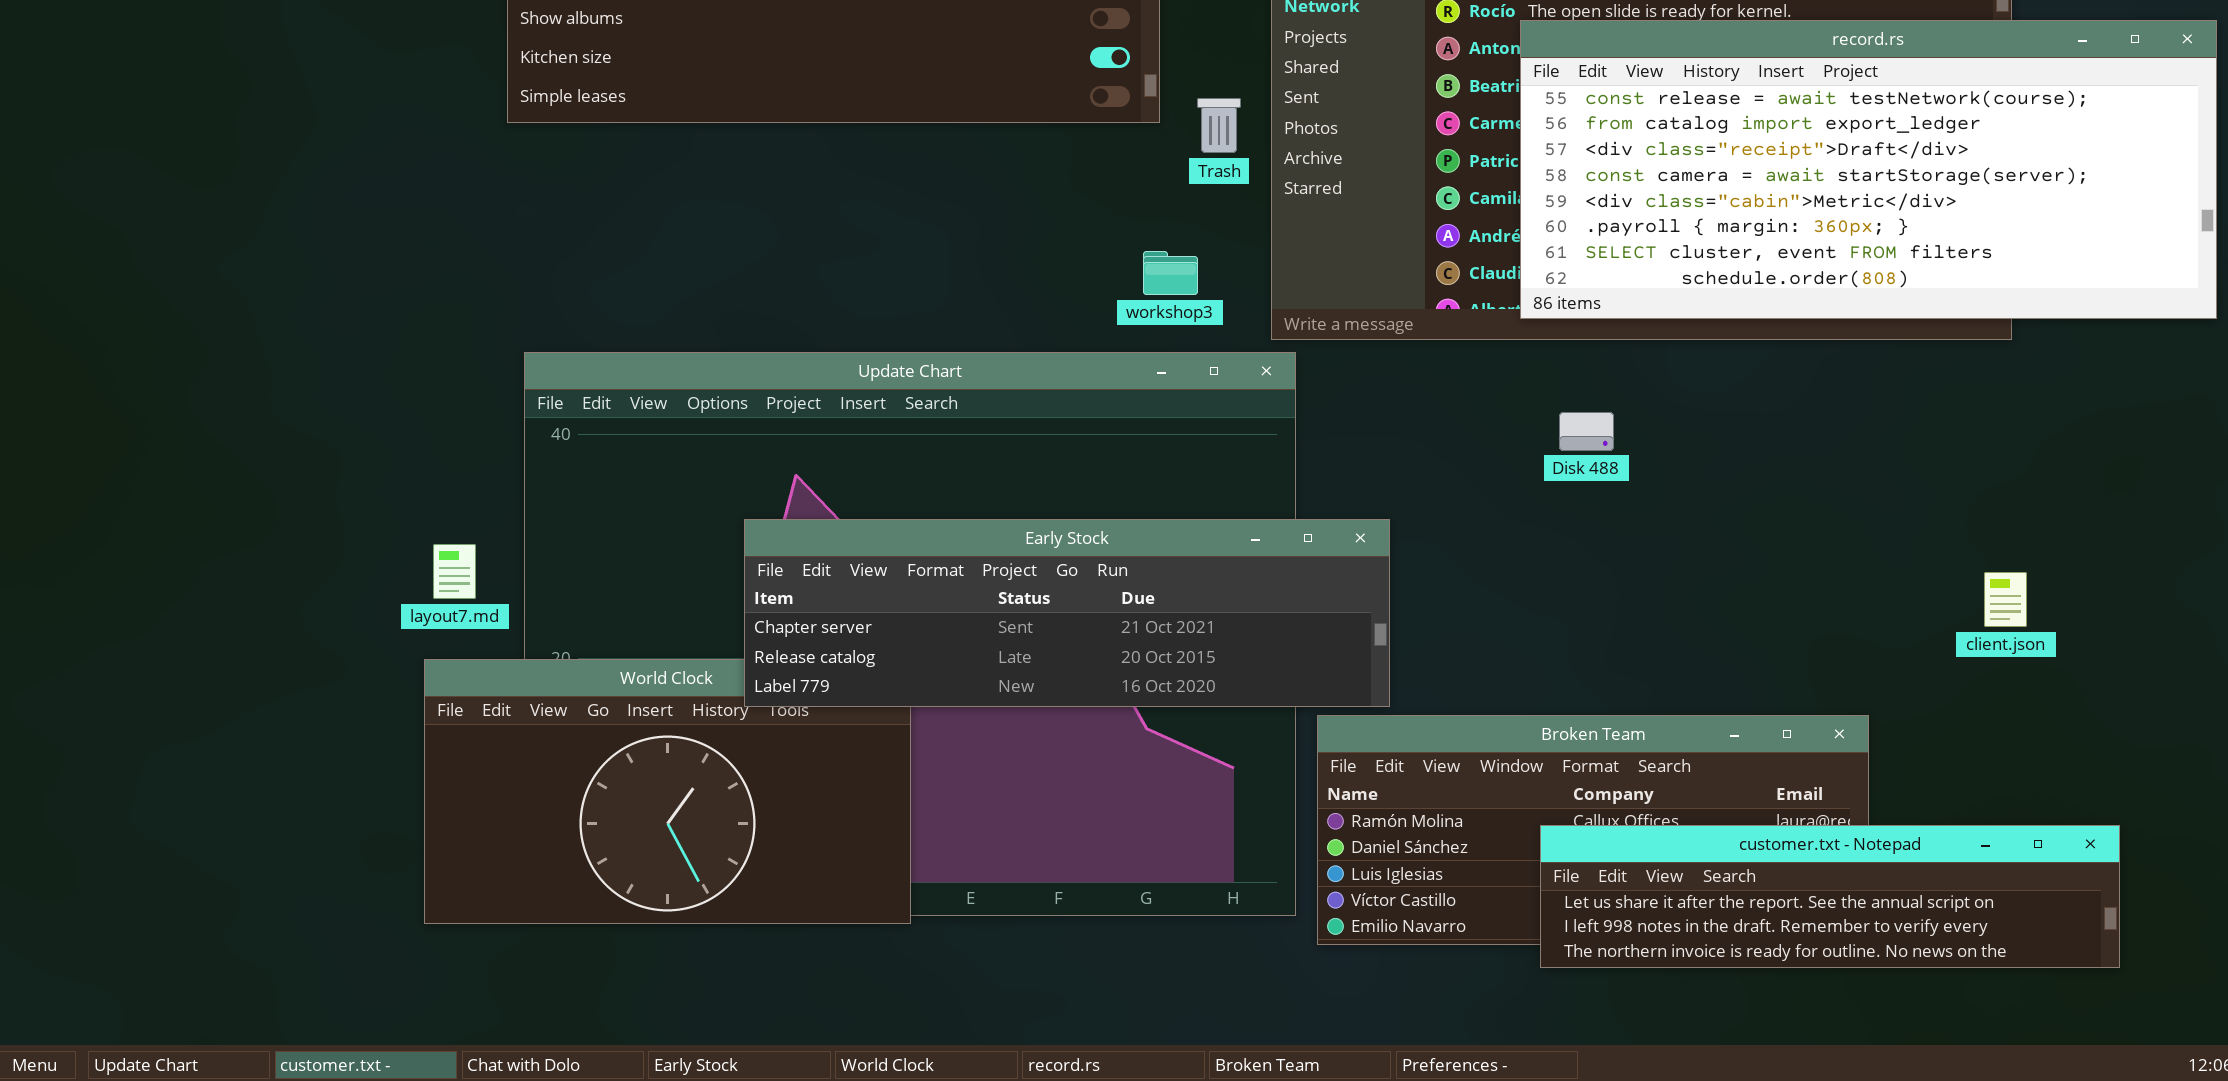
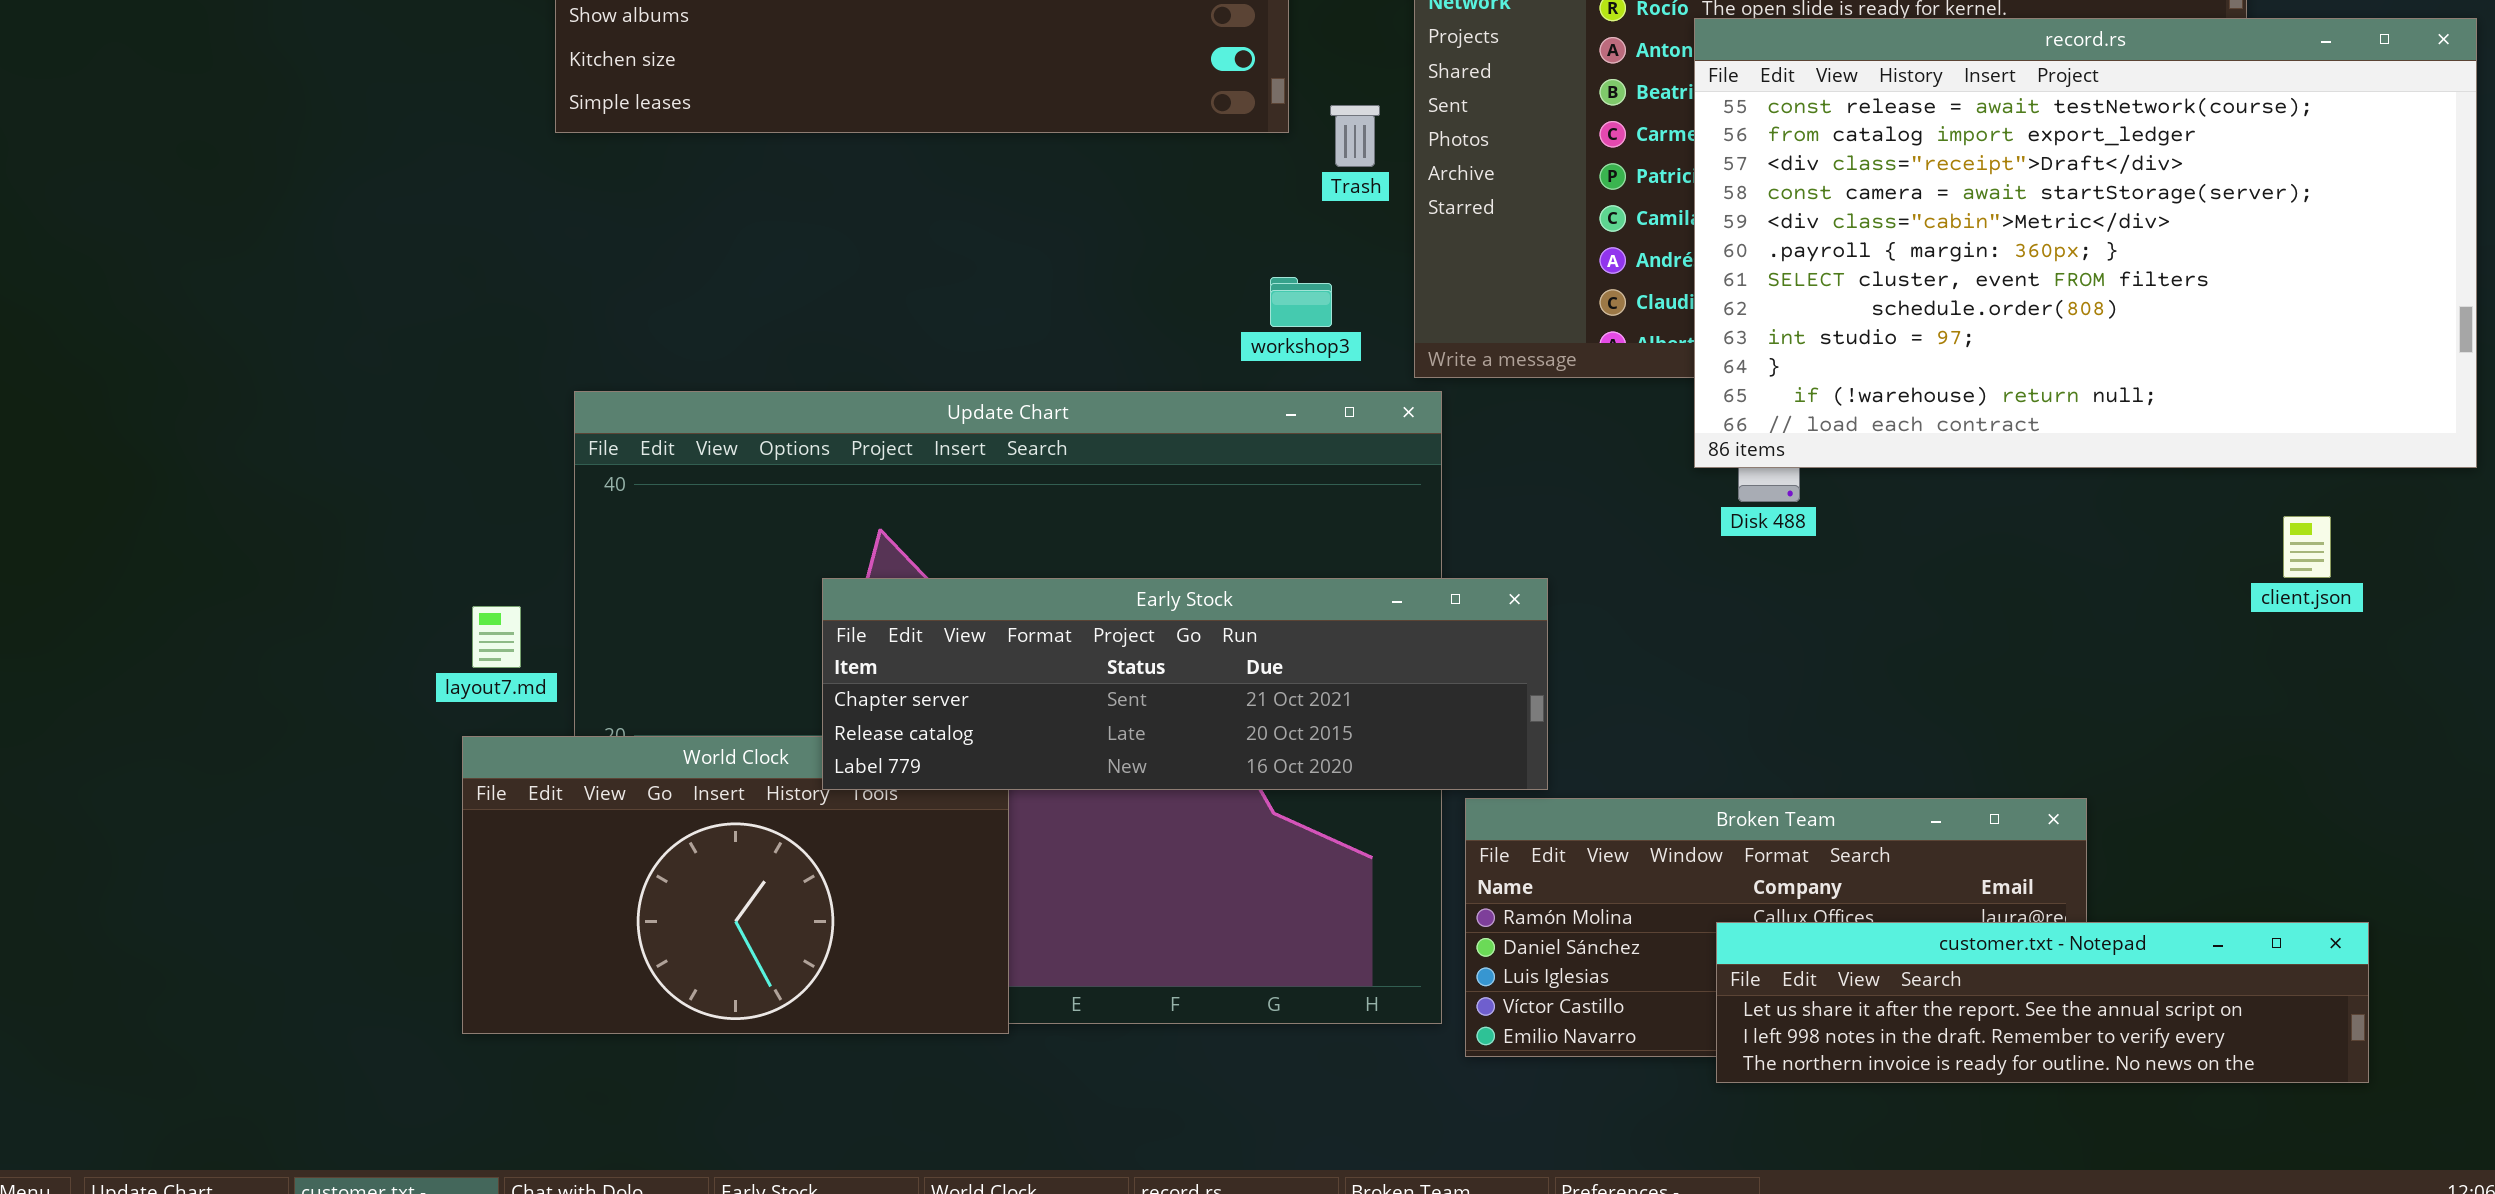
record.rs: [1520,20,2217,319] -> [1694,18,2477,468], resized
client.json: [1984,572,2027,627] -> [2283,516,2331,578], moved

